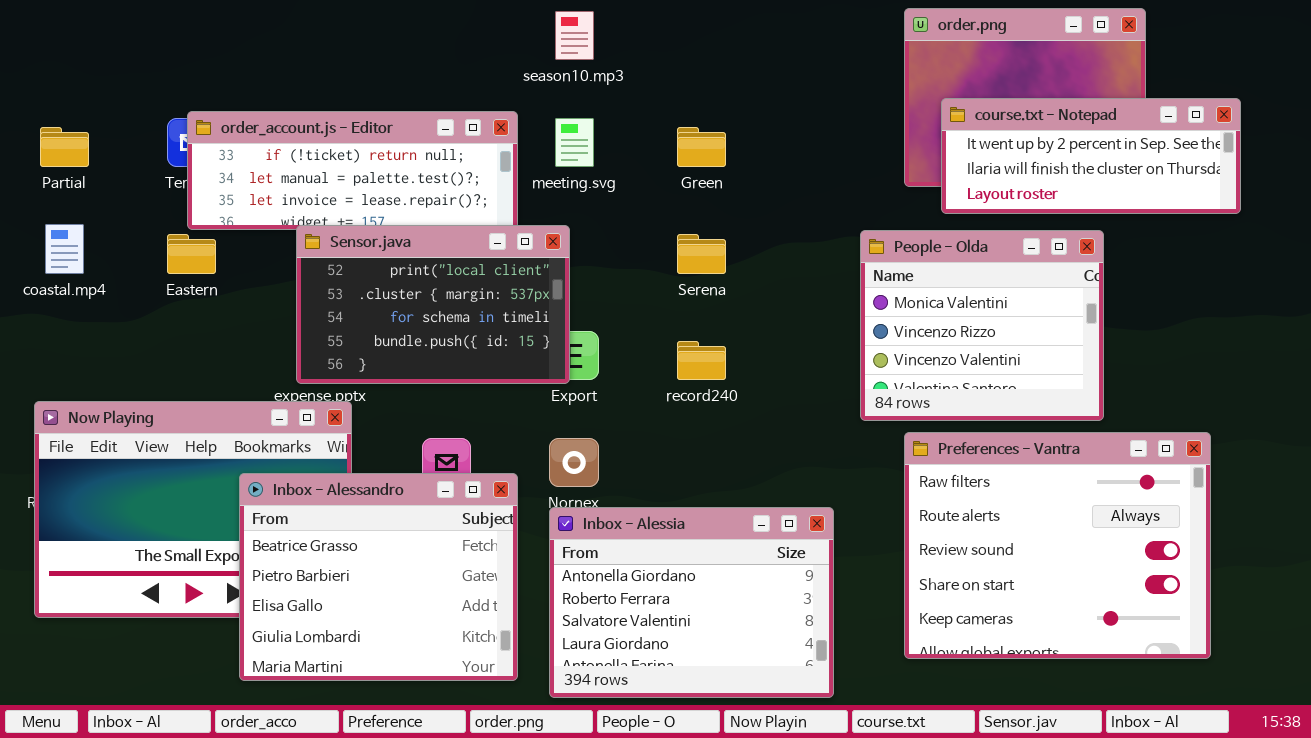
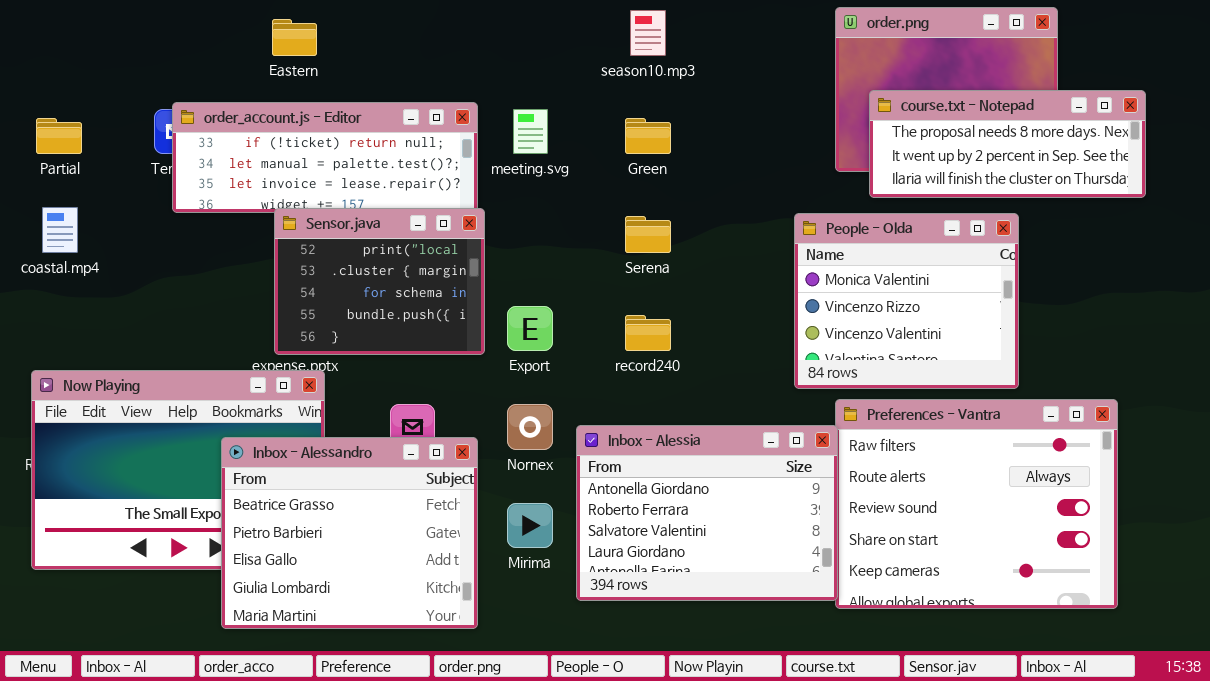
season10.mp3: [555,11,594,60] -> [630,10,666,56], moved
course.txt - Notepad: [941,98,1241,214] -> [869,90,1146,198], scrolled up 1 row
Sensor.java: [296,225,570,384] -> [274,208,485,355], resized
Eastern: [167,234,216,274] -> [272,19,317,56], moved
Inbox - Alessia: [549,507,834,698] -> [576,425,838,601], moved

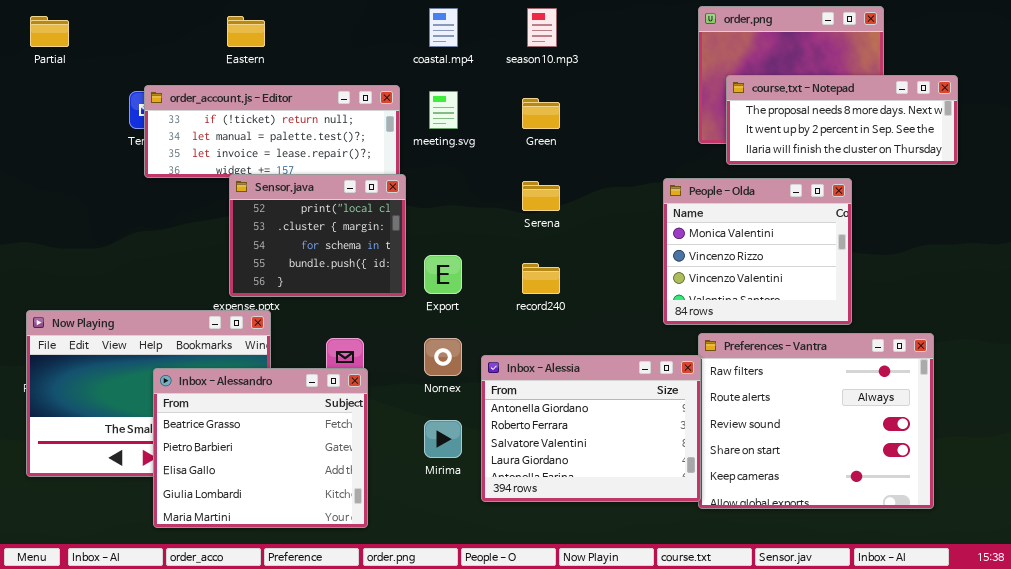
Partial: [36,118,82,154] -> [30,16,69,47], moved
coastal.mp4: [42,207,78,253] -> [429,8,458,47], moved
Inbox - Alessandro: [221,437,478,629] -> [153,368,368,528], moved

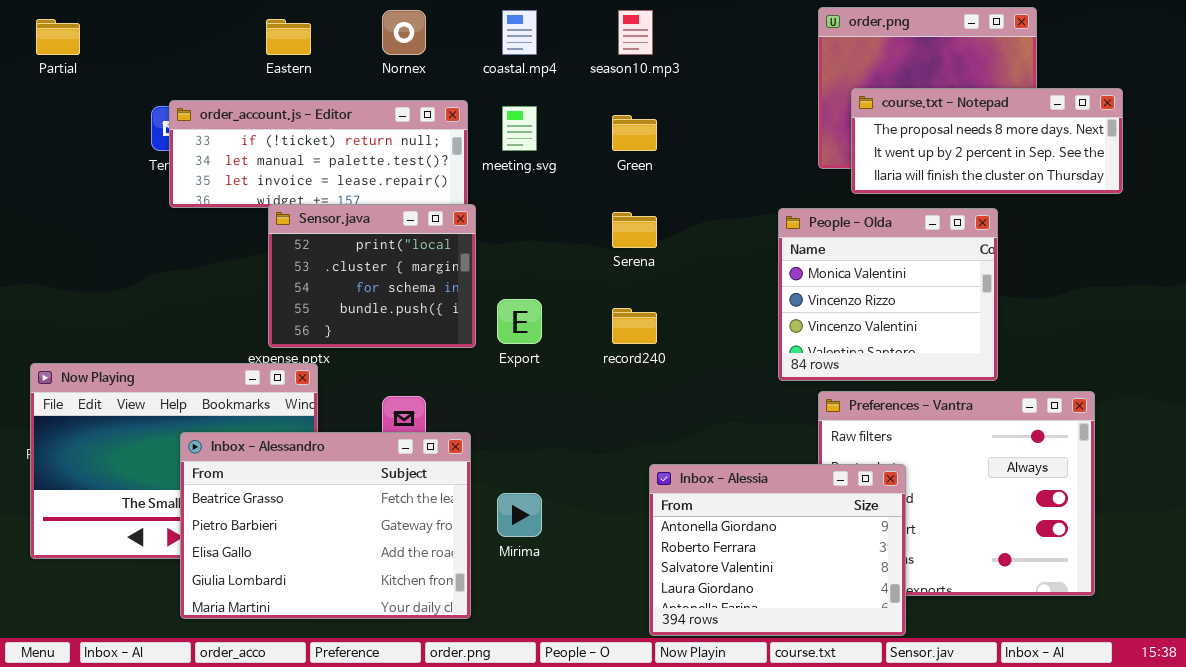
Nornex: [424,338,462,376] -> [382,10,426,55], moved
Inbox - Alessia: [481,355,701,502] -> [649,464,906,636], moved
Inbox - Alessandro: [153,368,368,528] -> [180,432,471,619], resized

